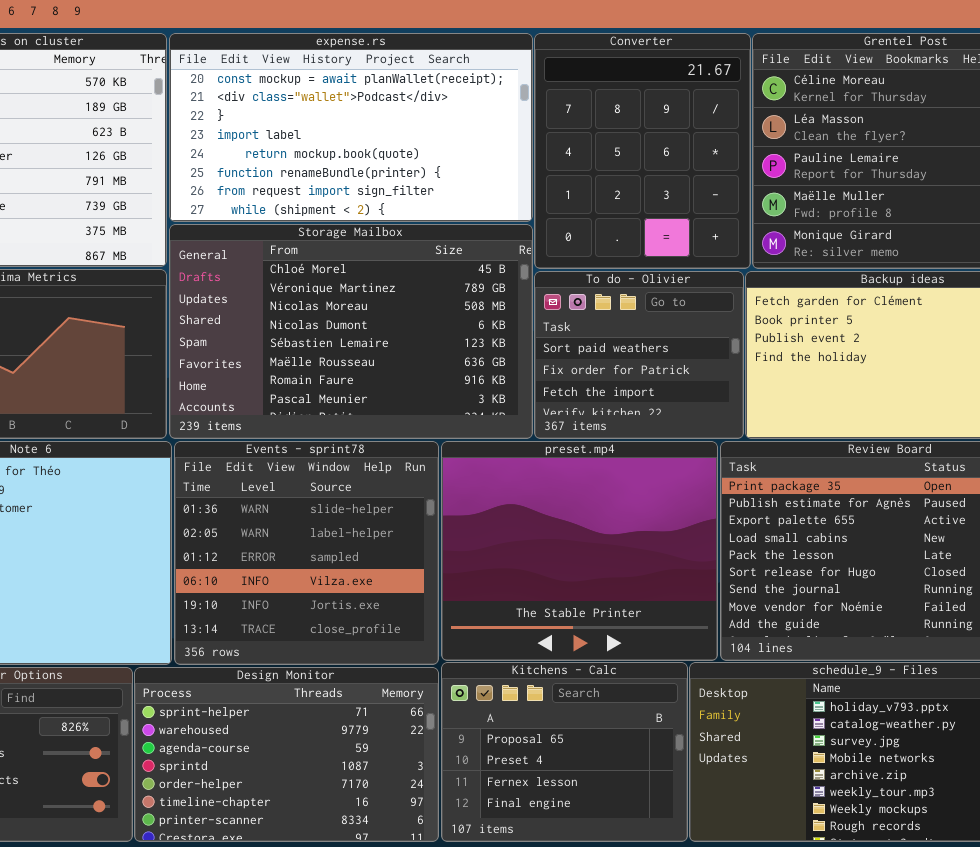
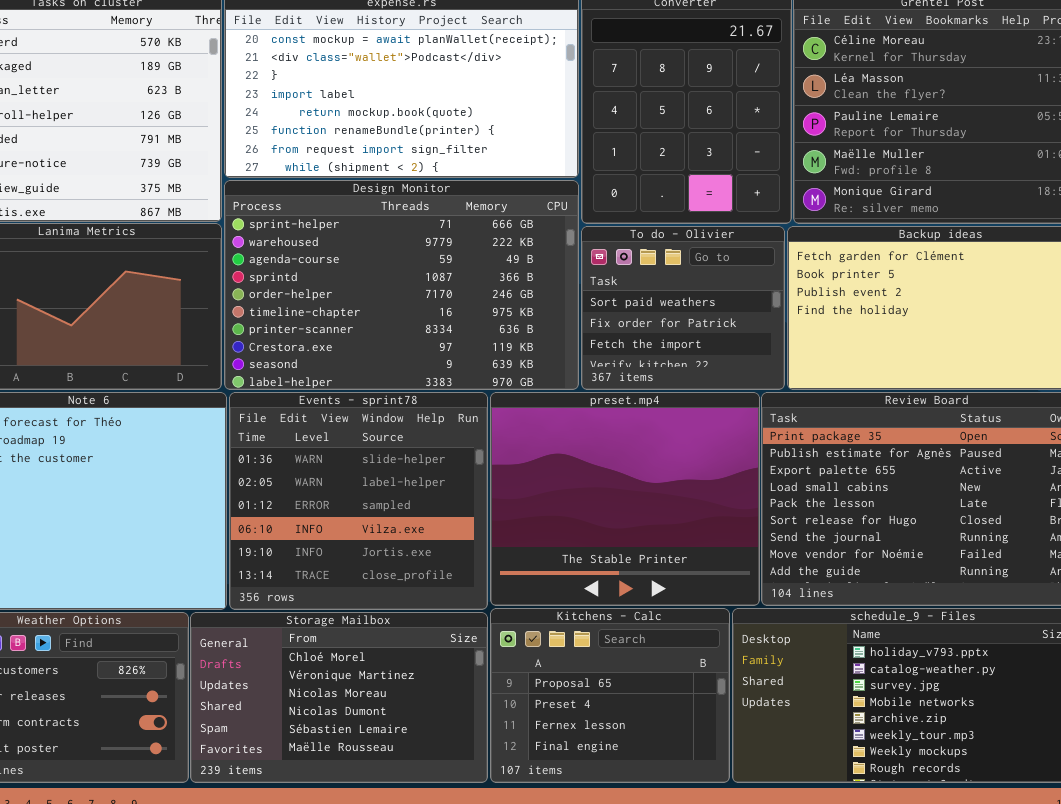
Storage Mailbox: [169,224,533,439] -> [190,612,488,783], moved, resized
Design Monitor: [134,667,439,842] -> [224,180,579,390], moved, resized

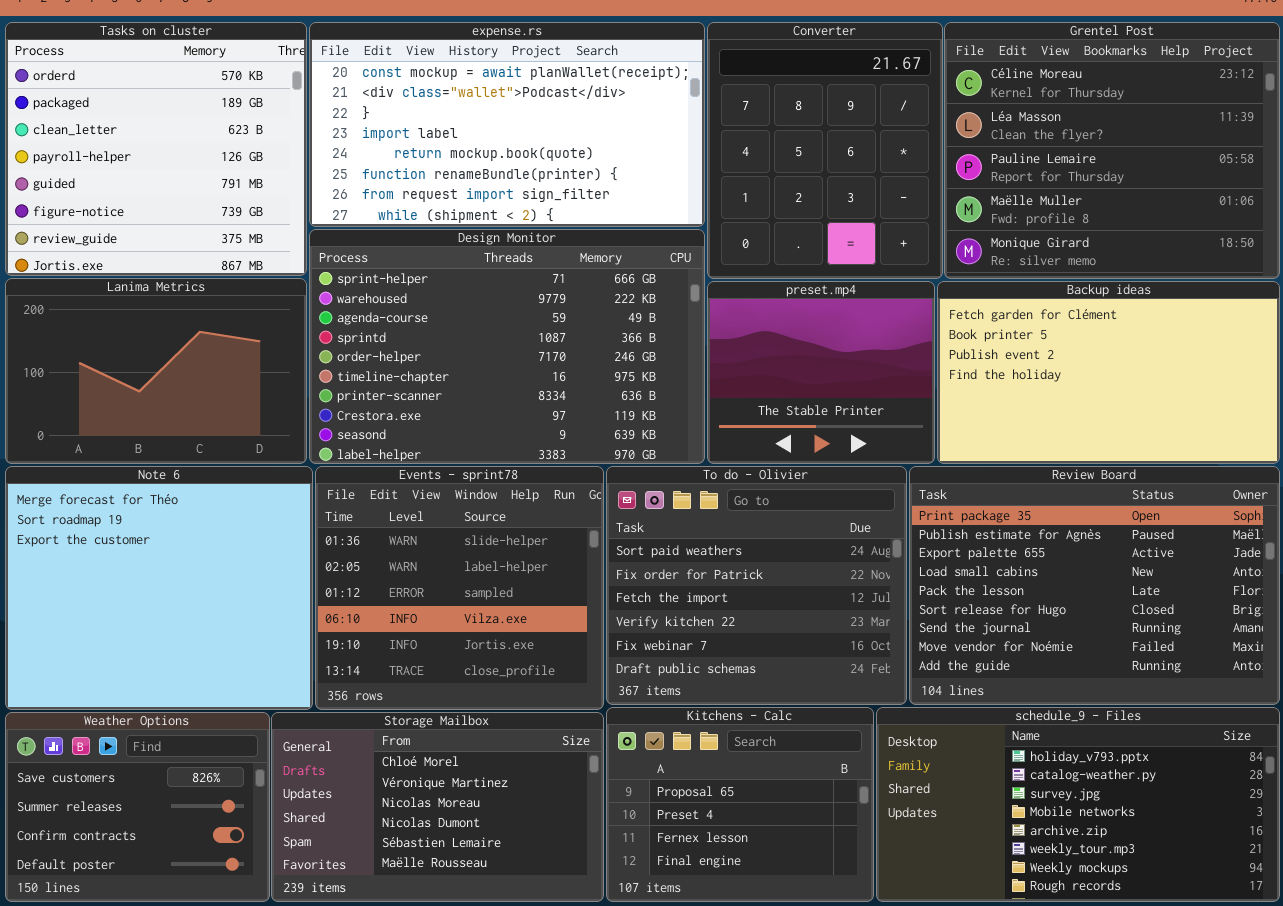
To do - Olivier: [581,226,785,390] -> [606,466,907,705], moved, resized
preset.mp4: [490,392,760,606] -> [707,281,935,464], moved, resized

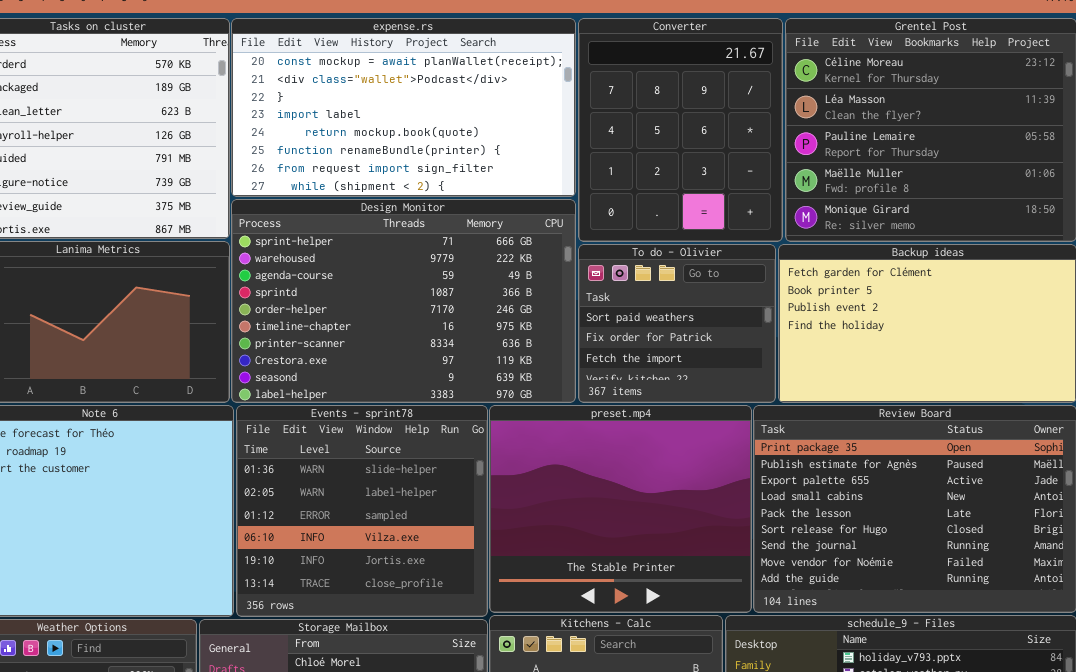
preset.mp4: [707,281,935,464] -> [489,405,752,613], moved, resized
To do - Olivier: [606,466,907,705] -> [578,244,776,403], moved, resized

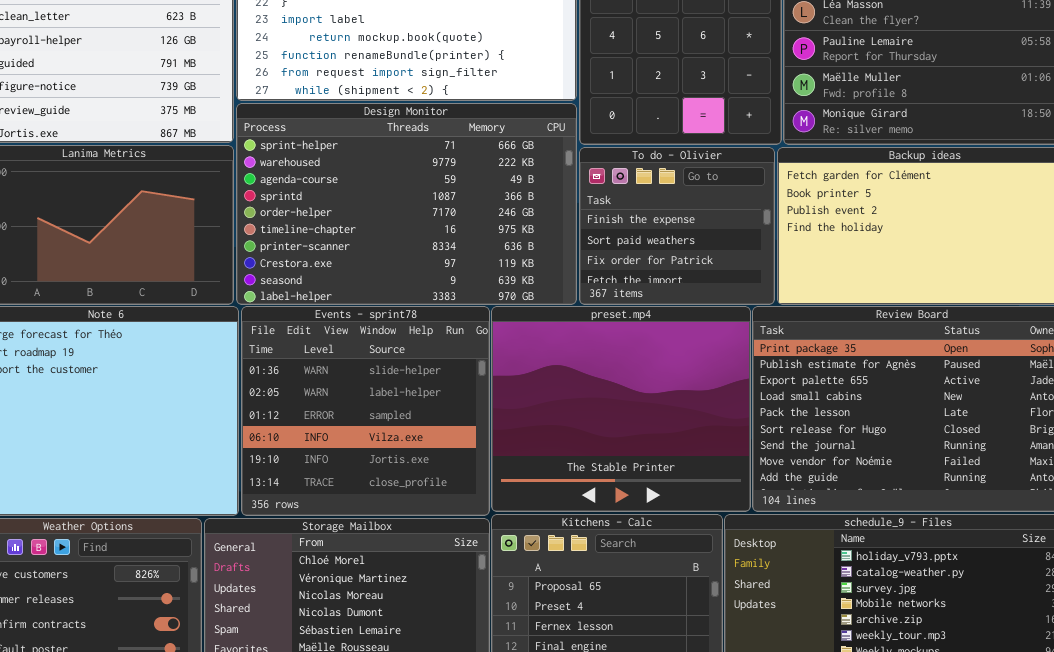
To do - Olivier: [578,244,776,403] -> [579,147,775,305], scrolled up 1 row

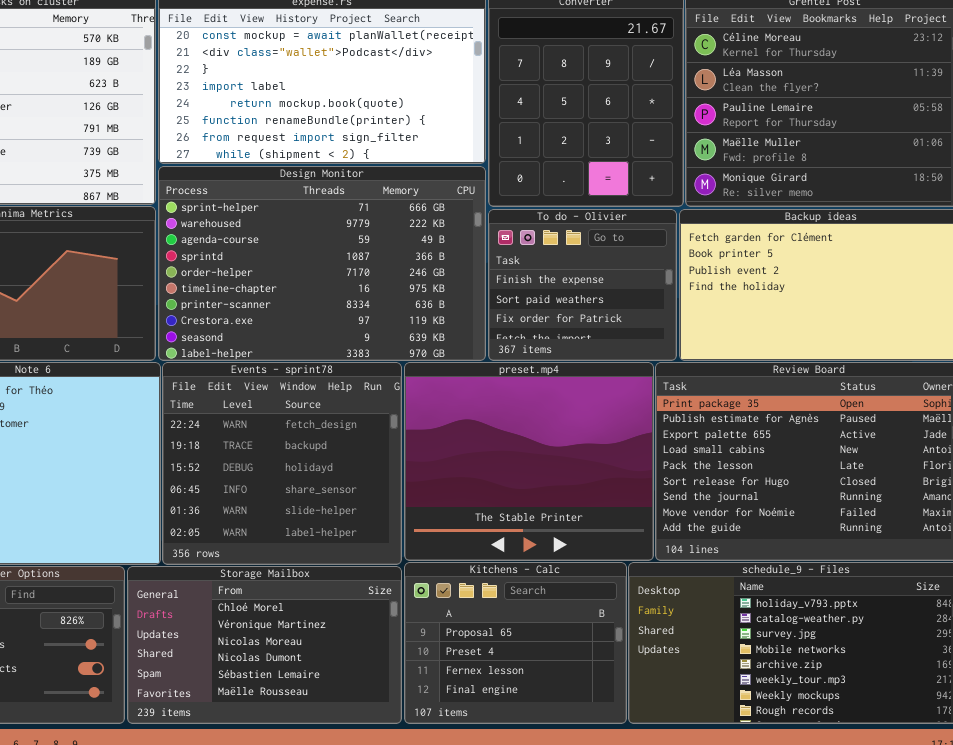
Events - sprint78: [241,306,490,516] -> [162,362,402,565], scrolled up 4 rows

